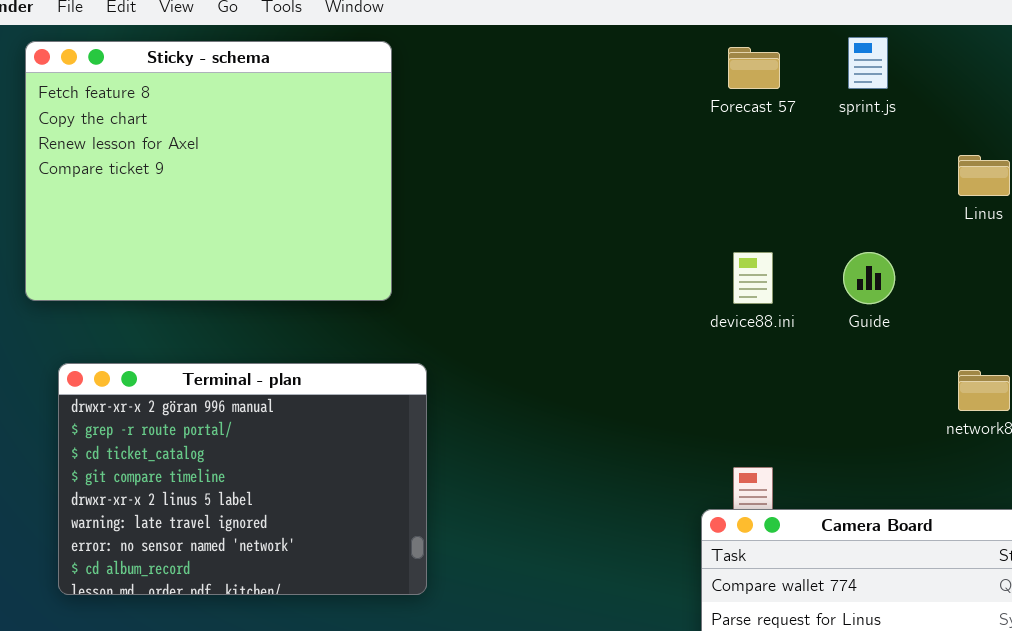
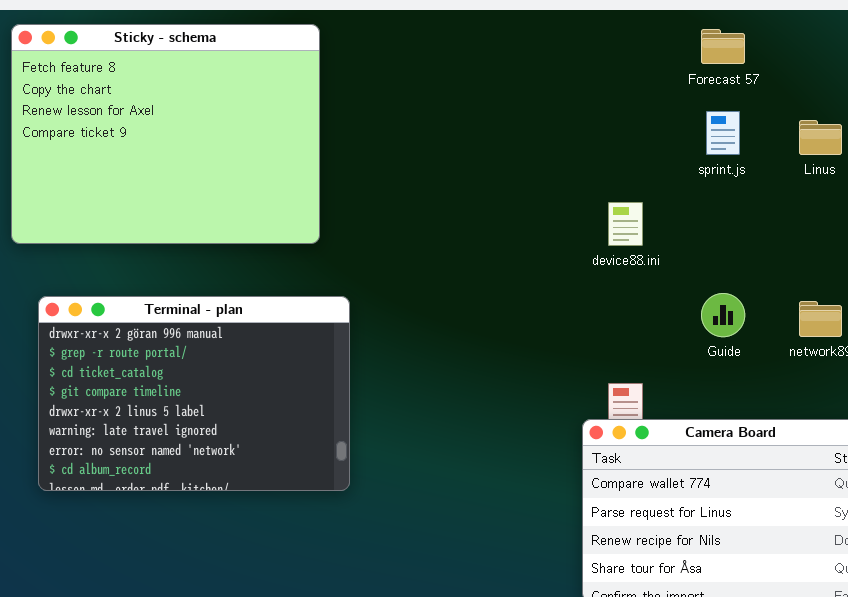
sprint.js: [848,37,888,89] -> [706,111,740,155], moved
Forecast 57: [728,47,780,89] -> [701,29,745,64], moved
Guide: [843,252,895,304] -> [701,293,745,337], moved

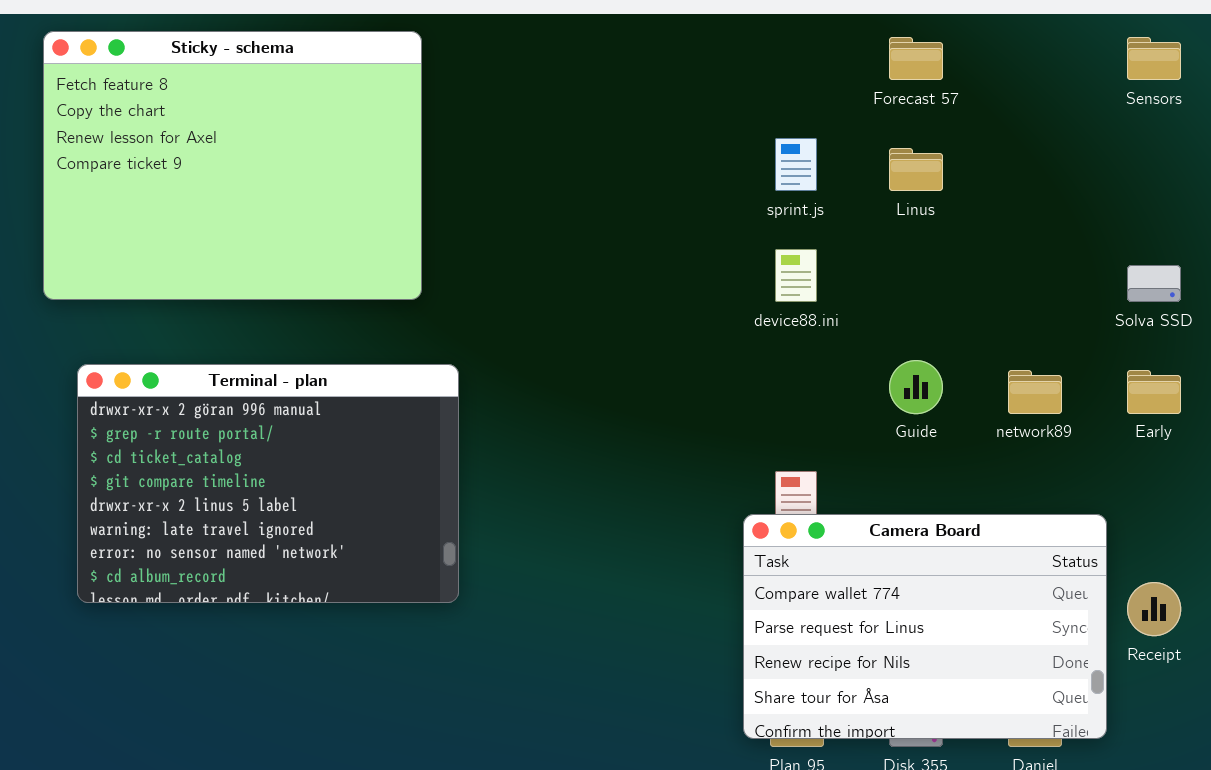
sprint.js: [706,111,740,155] -> [775,138,817,191], moved
Linus: [799,120,842,155] -> [889,148,943,191], moved

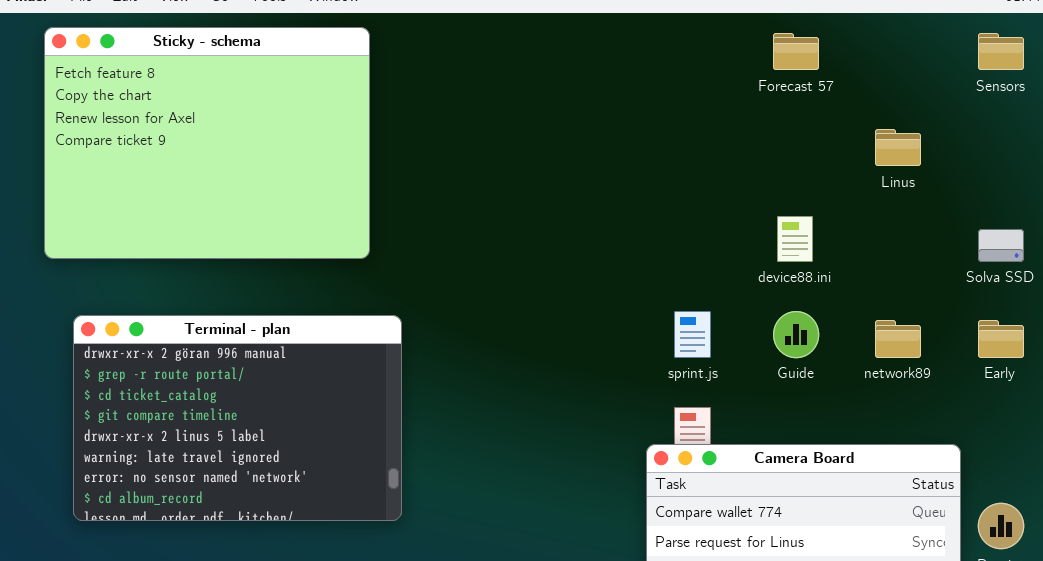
sprint.js: [775,138,817,191] -> [674,311,711,358], moved
Linus: [889,148,943,191] -> [875,129,921,166], moved
device88.ini: [775,249,817,302] -> [777,216,813,262], moved

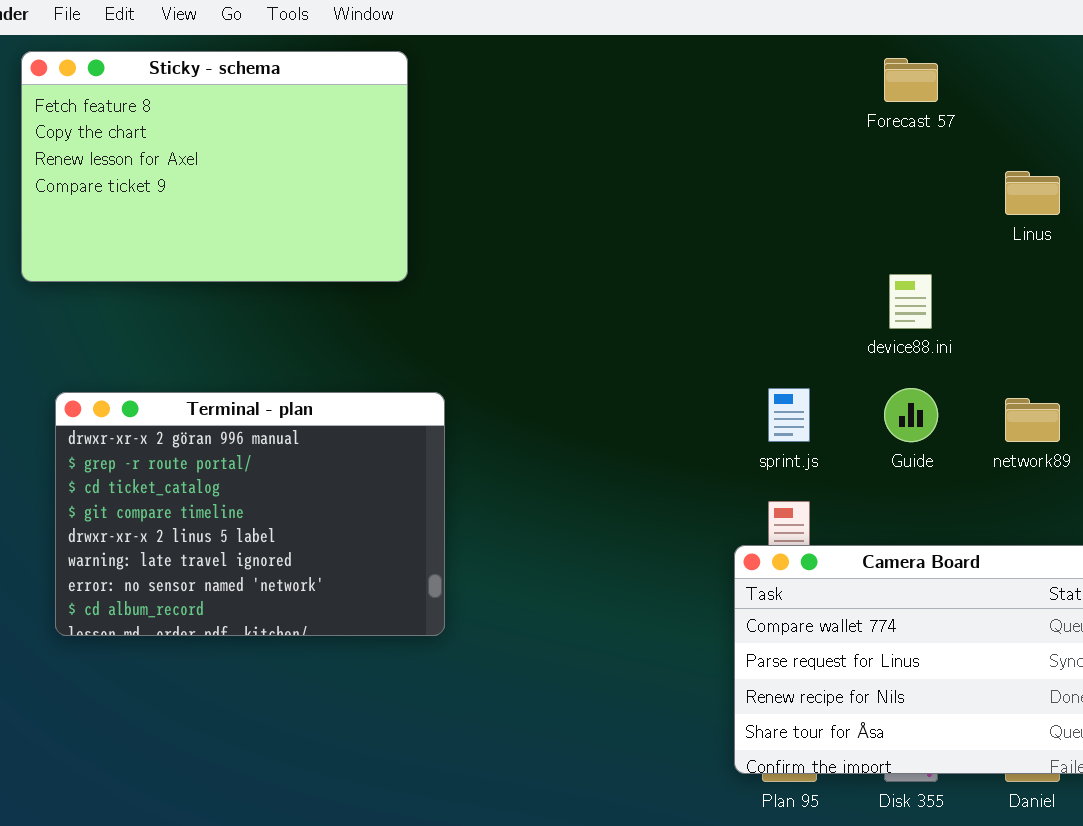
Sticky - schema: [44,27,370,259] -> [21,51,408,282], resized

